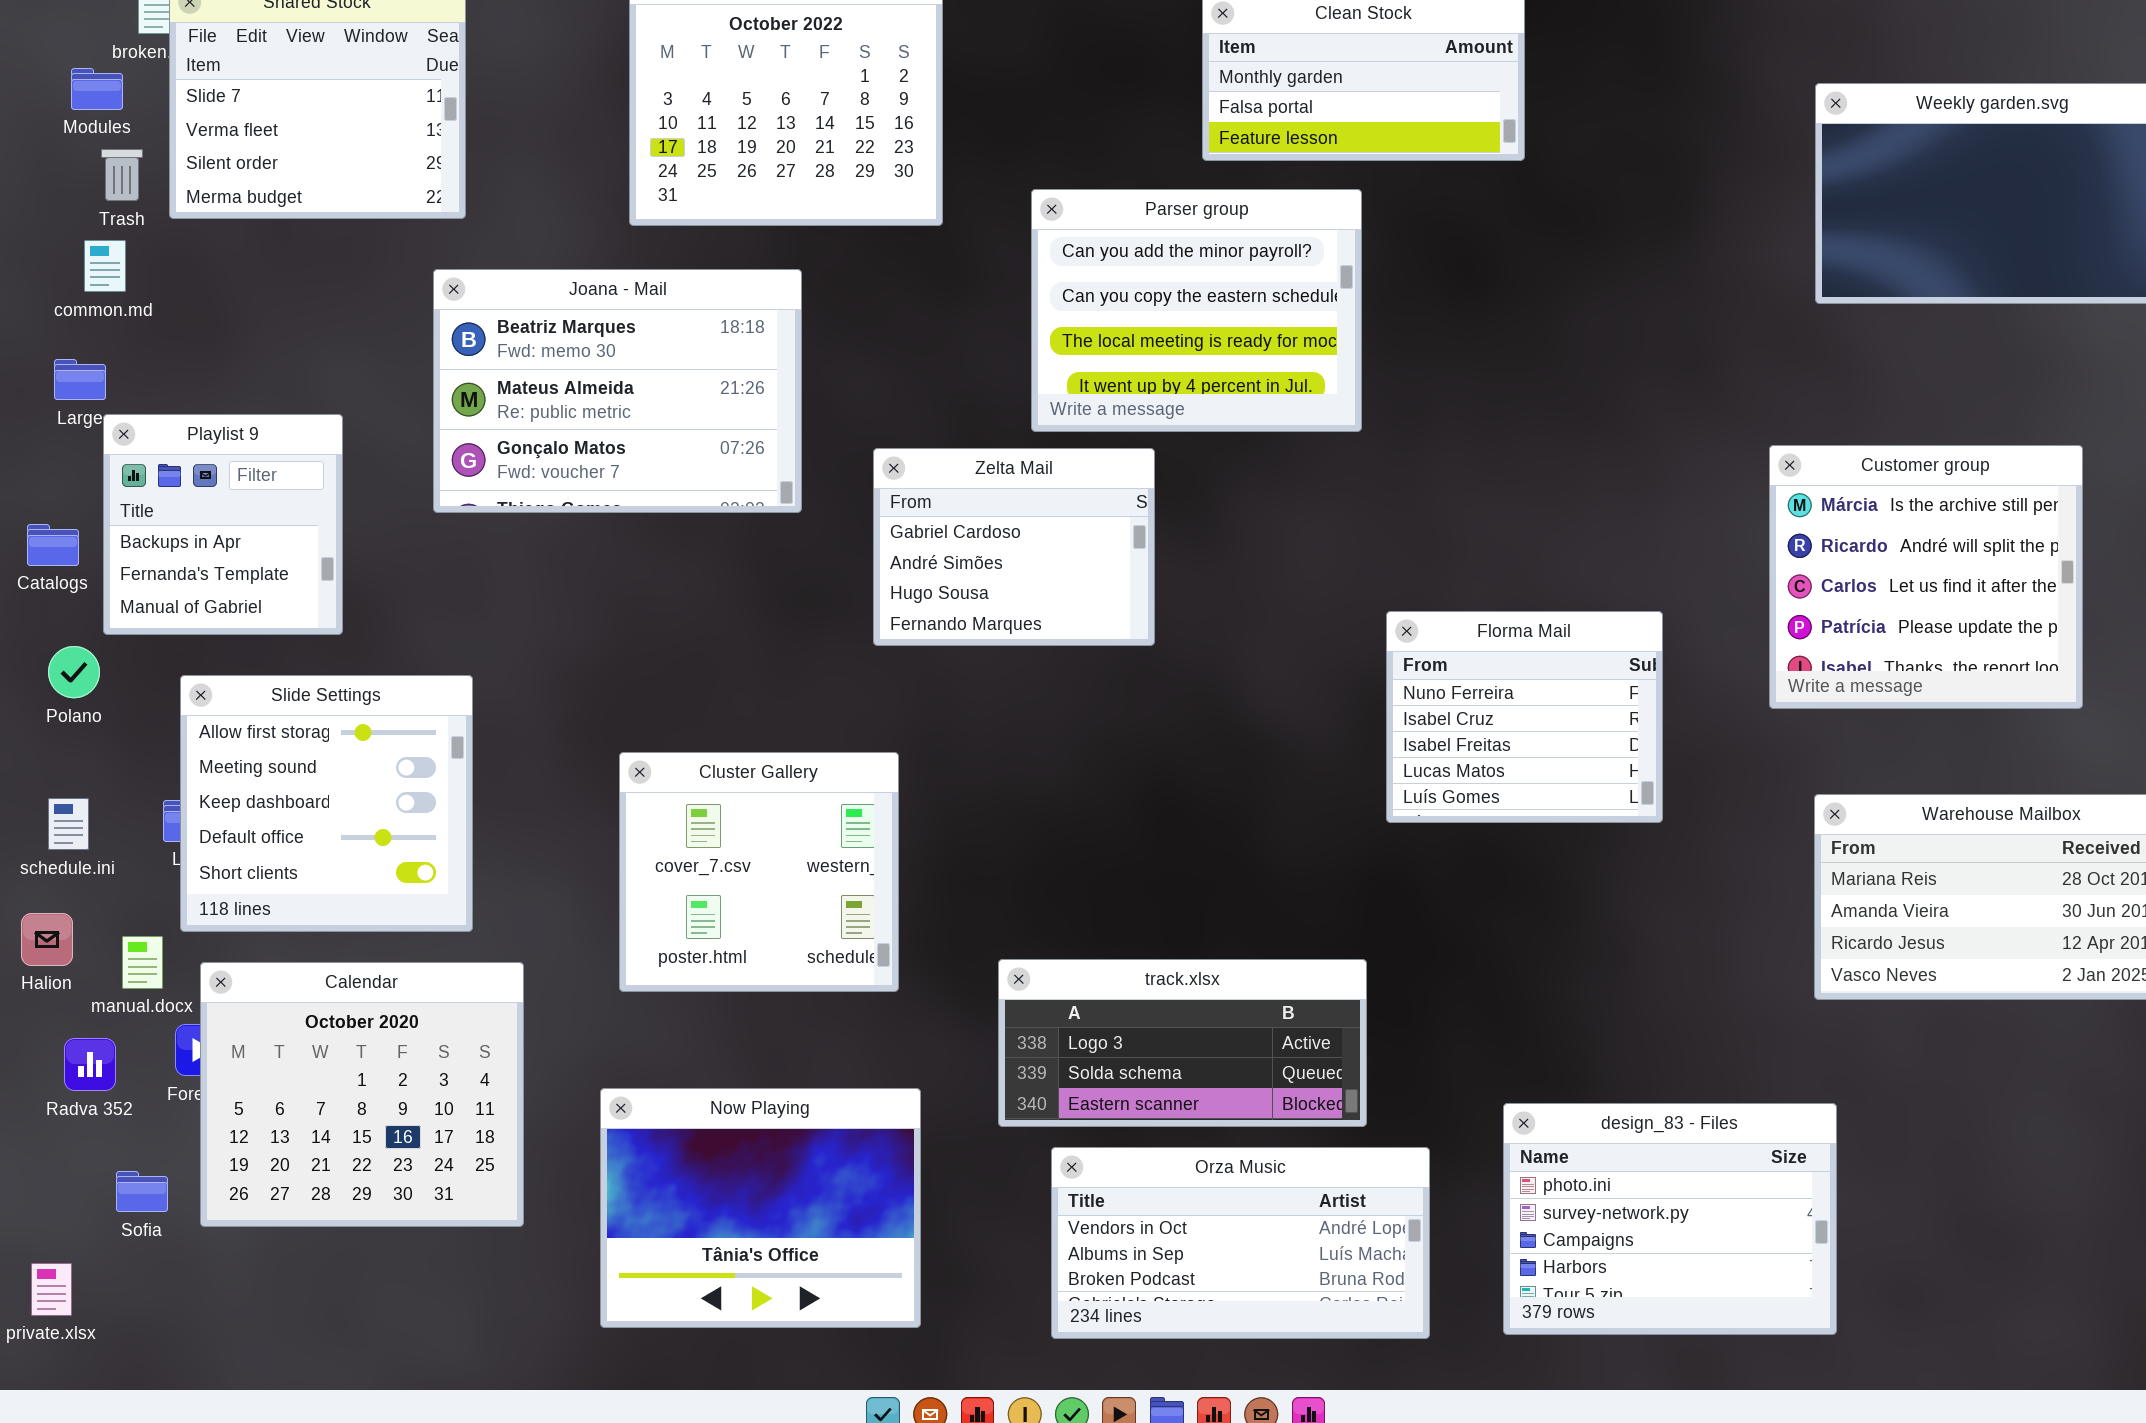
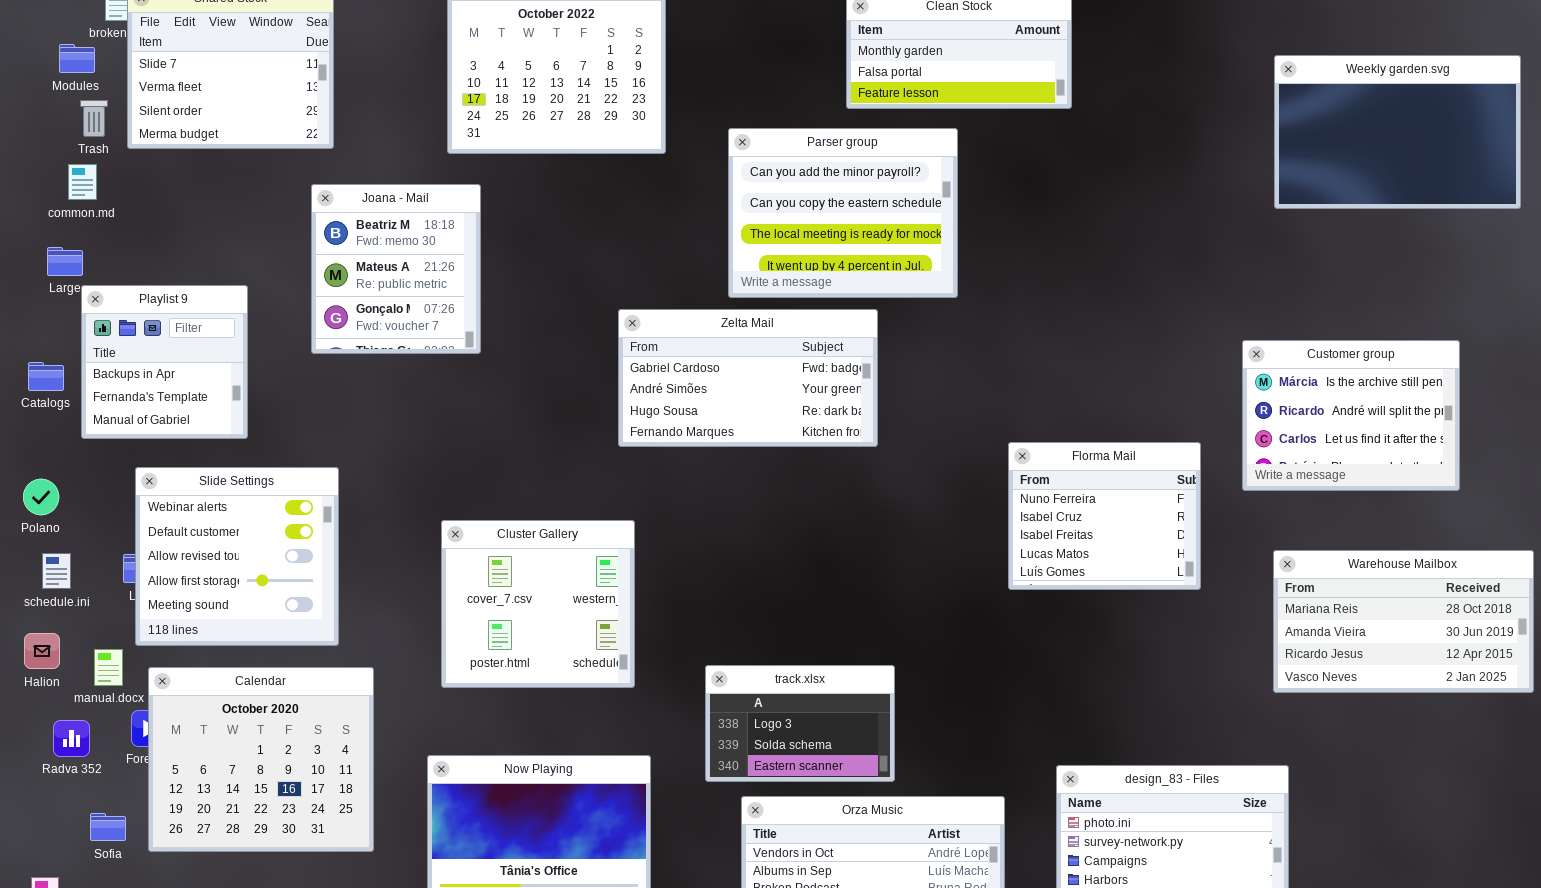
Joana - Mail: [433,269,802,513] -> [311,184,481,354], resized
Customer group: [1769,445,2083,709] -> [1242,340,1460,491], resized
Zelta Mail: [873,448,1155,646] -> [618,309,878,447], resized
Florma Mail: [1386,611,1663,823] -> [1008,442,1201,590], moved
Polano: [48,646,100,698] -> [23,479,59,515], moved
Slide Settings: [180,675,473,932] -> [135,467,339,646], scrolled up 3 rows
track.xlsx: [998,959,1367,1127] -> [705,665,895,782], resized

